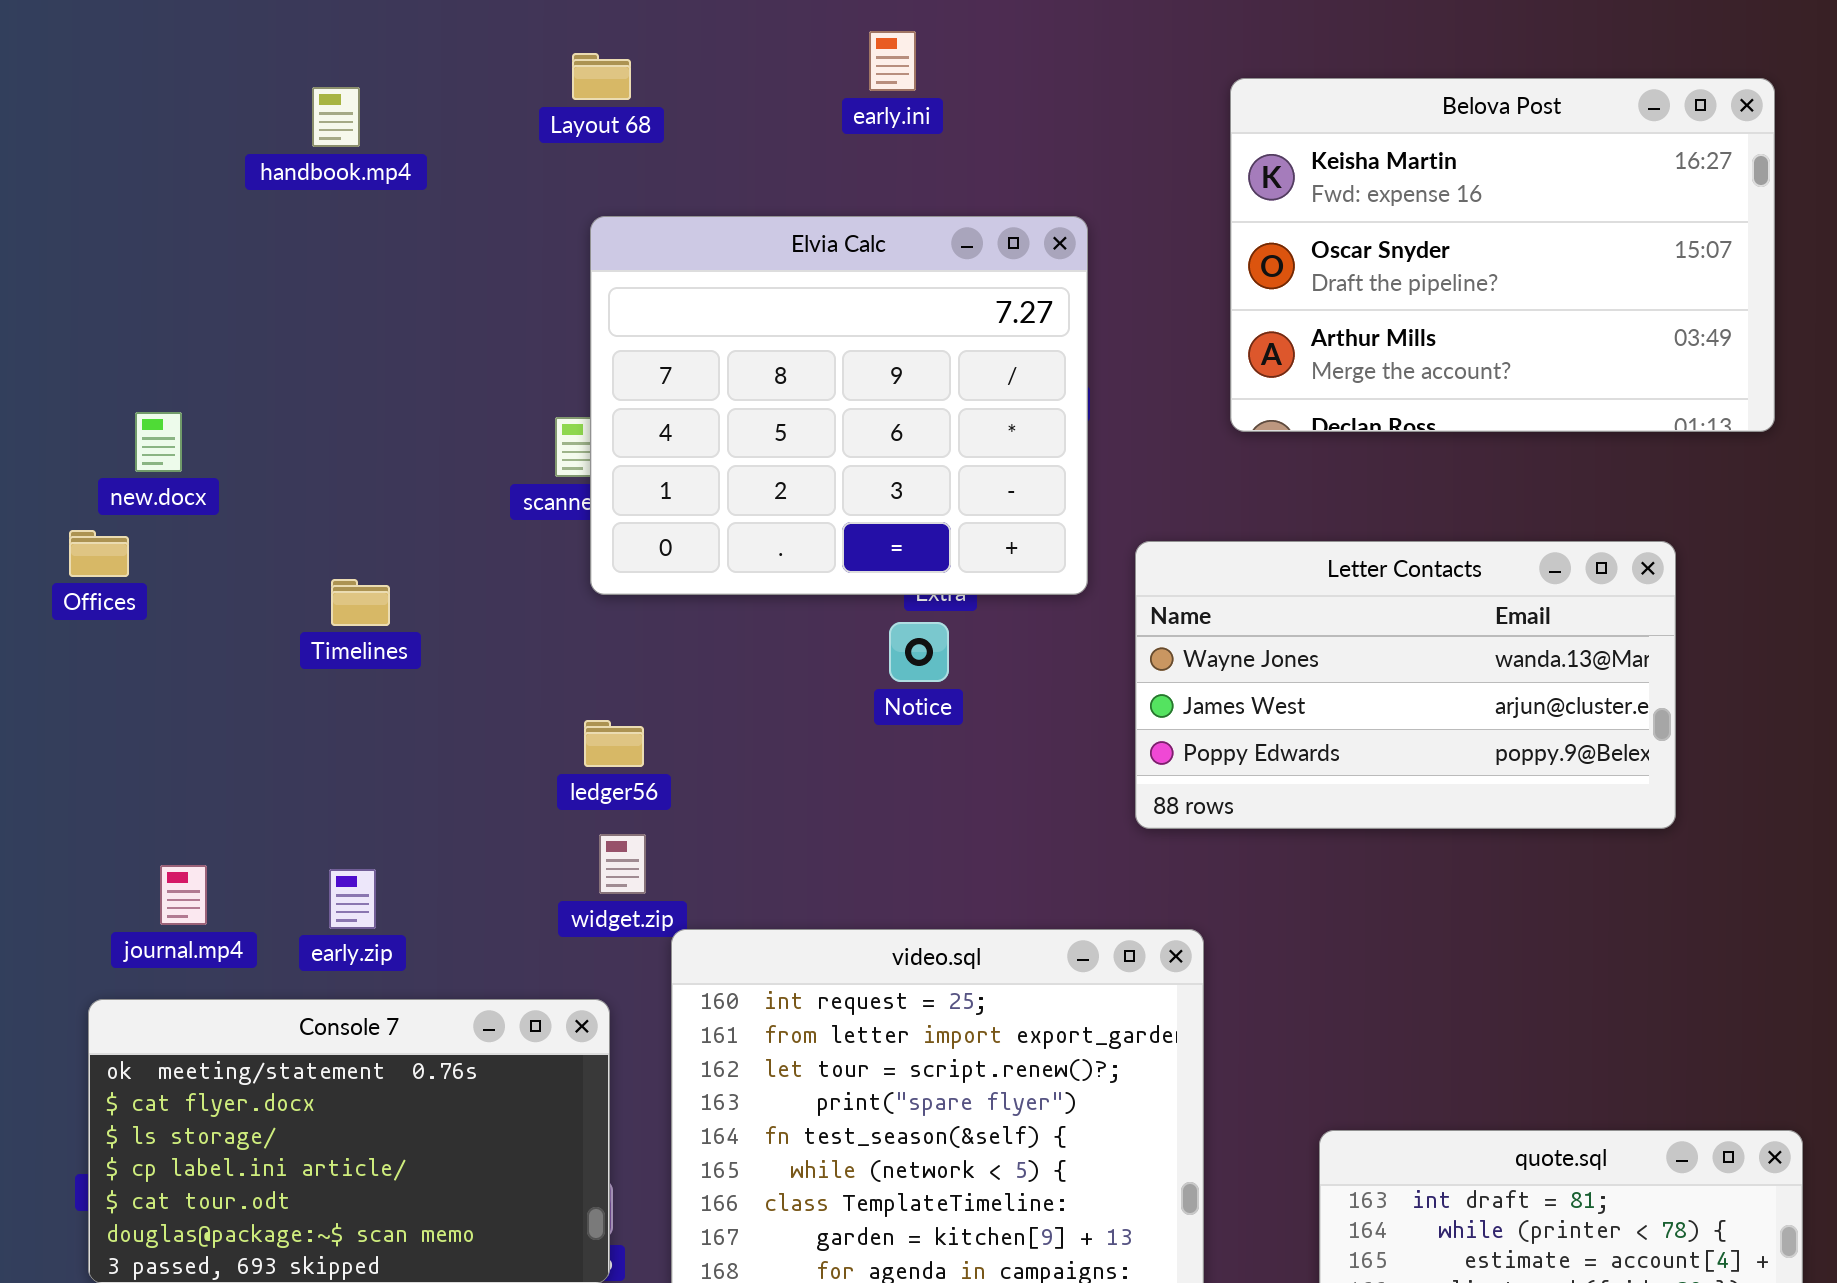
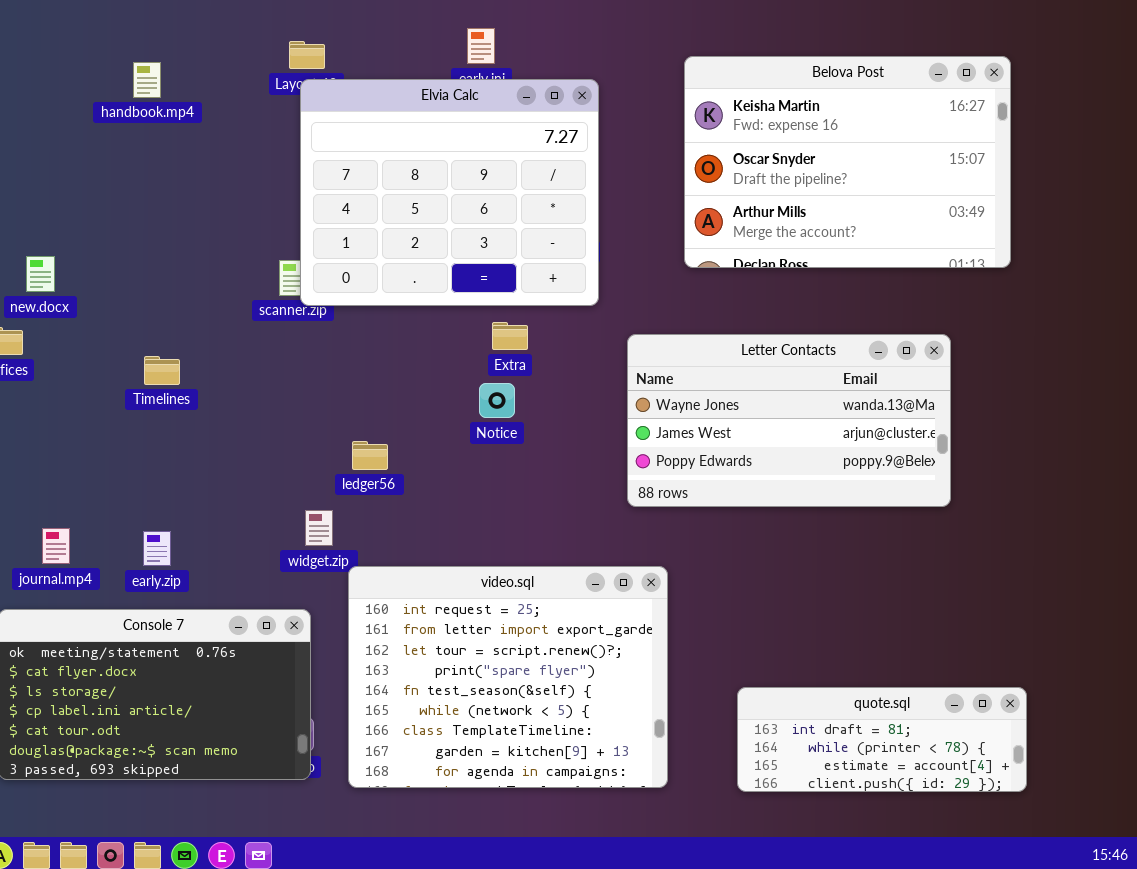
Elvia Calc: [590,216,1088,595] -> [300,79,599,306], moved
ledger56: [584,720,644,767] -> [352,441,388,470], moved

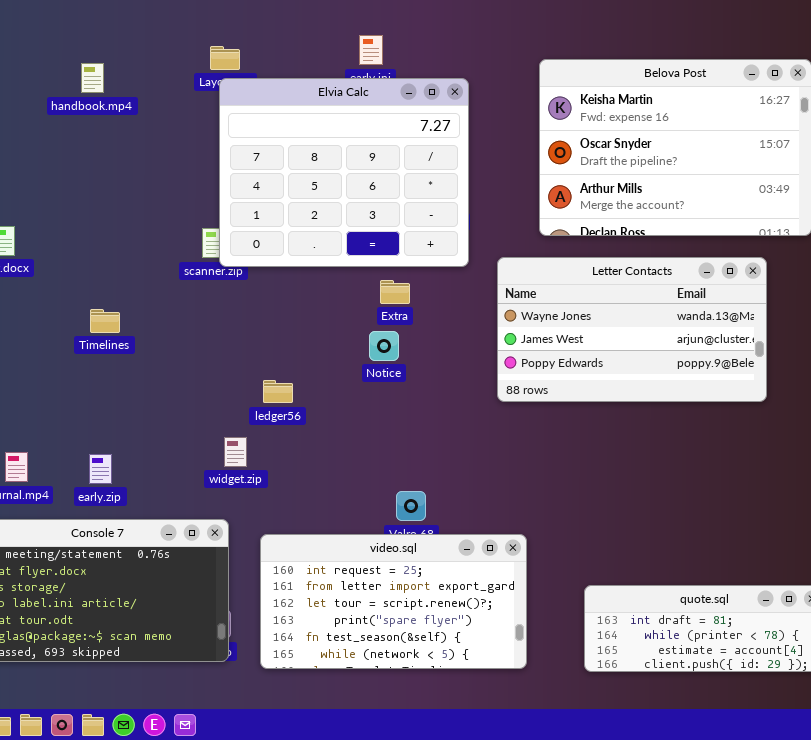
Letter Contacts: [627,334,951,507] -> [497,257,767,402], moved
video.sql: [348,566,668,788] -> [260,534,527,669], resized

